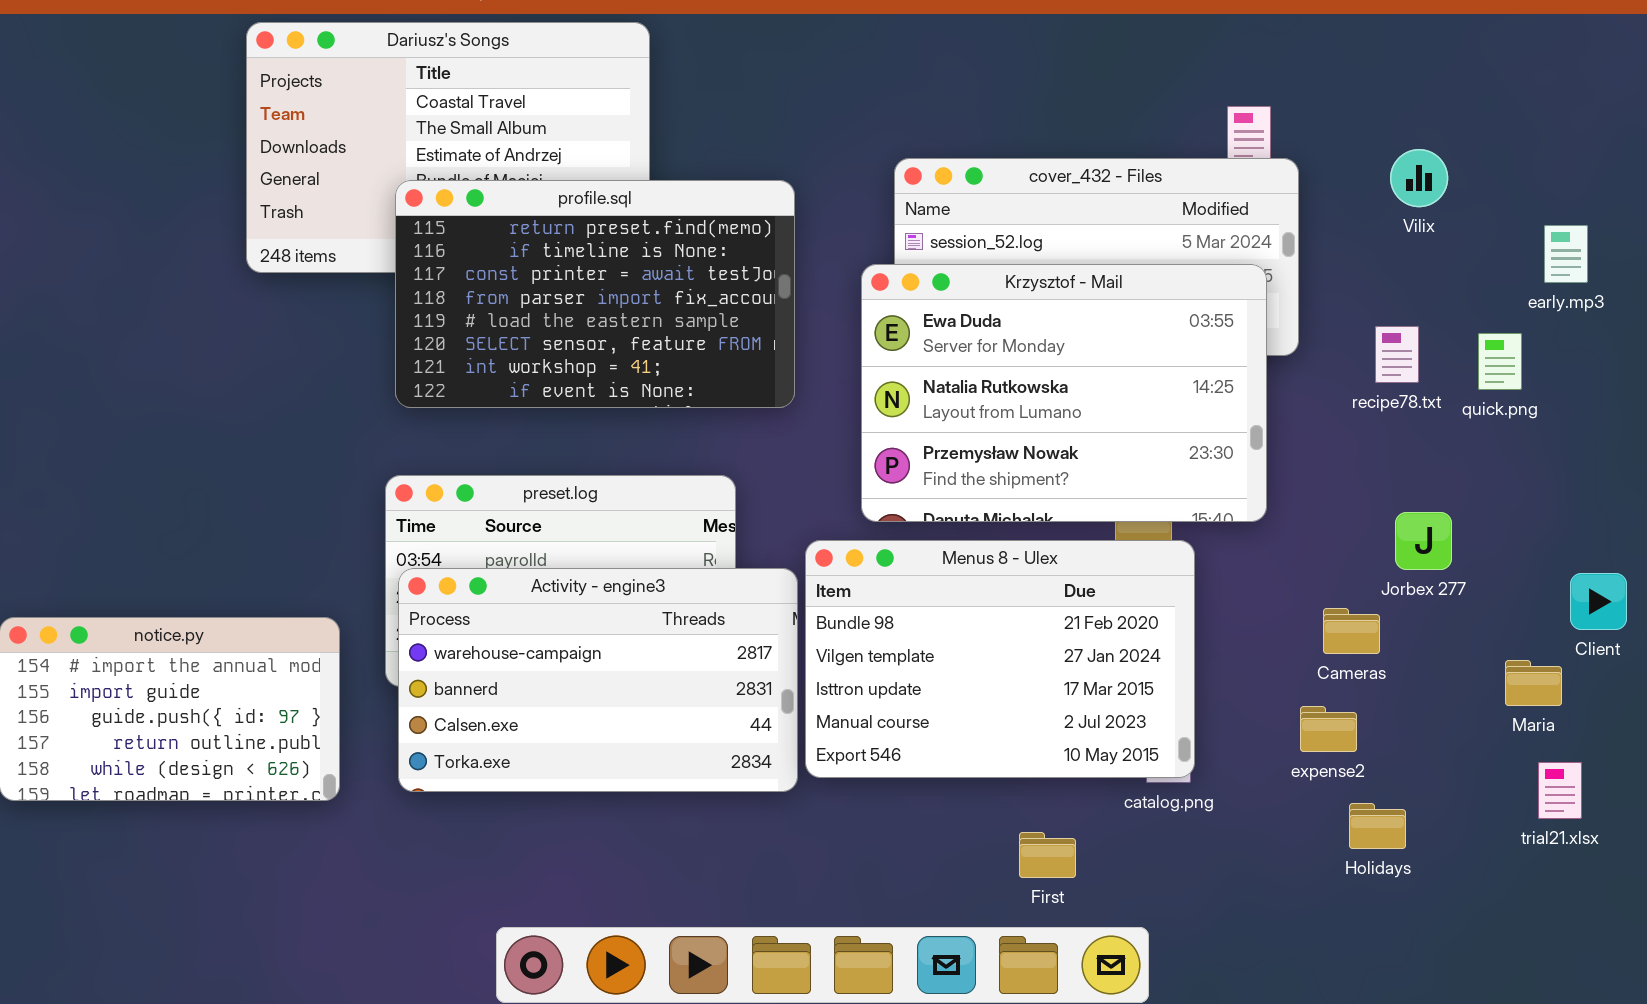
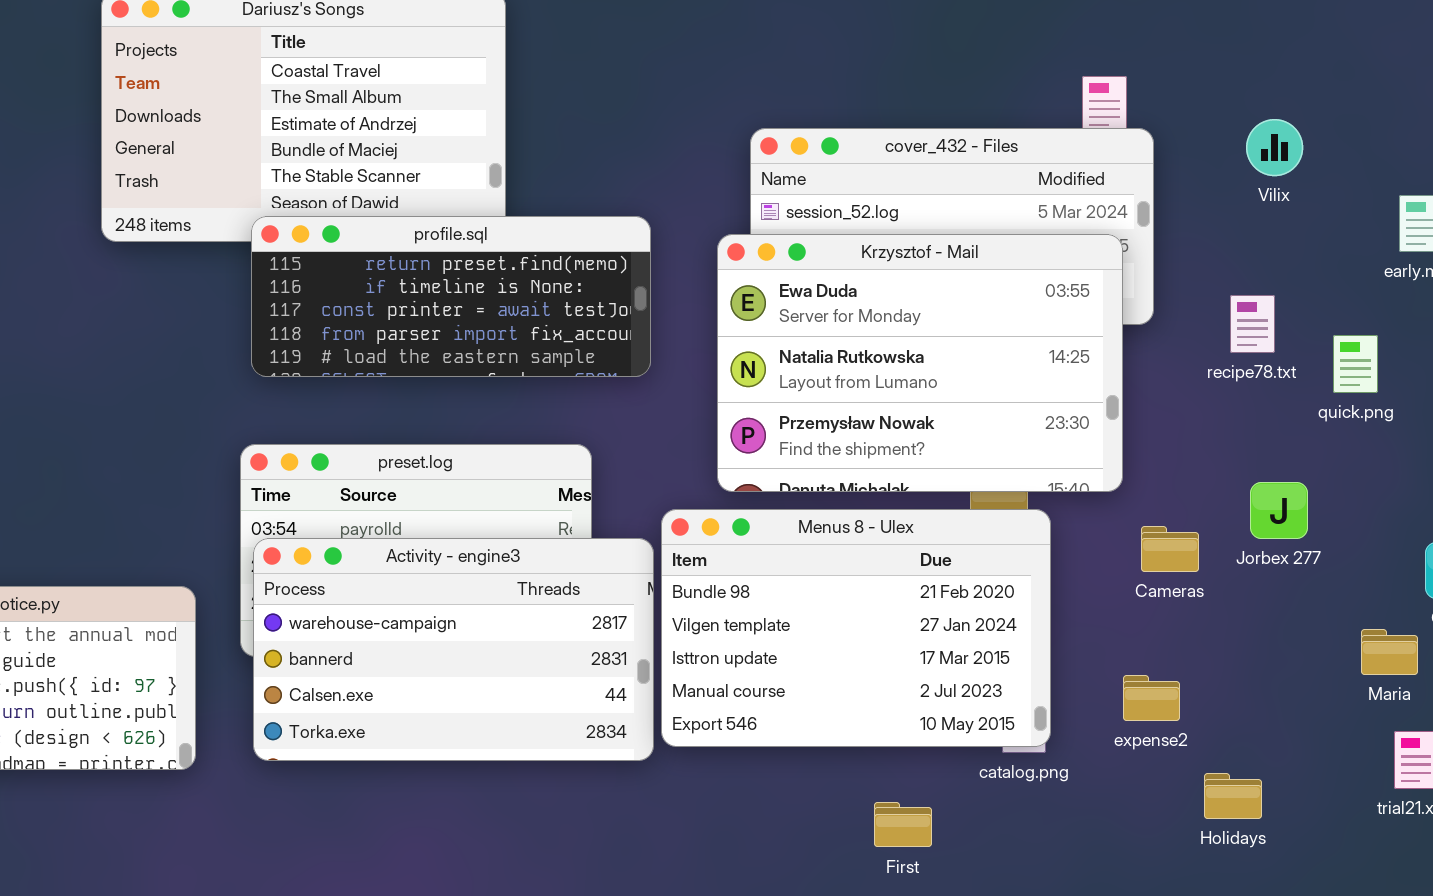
profile.sql: [395,180,795,408] -> [251,216,651,377], resized
quick.png: [1478,333,1522,390] -> [1333,335,1378,393], moved
Cameras: [1323,608,1380,654] -> [1141,526,1199,572], moved
expense2: [1300,706,1357,752] -> [1123,675,1180,721], moved

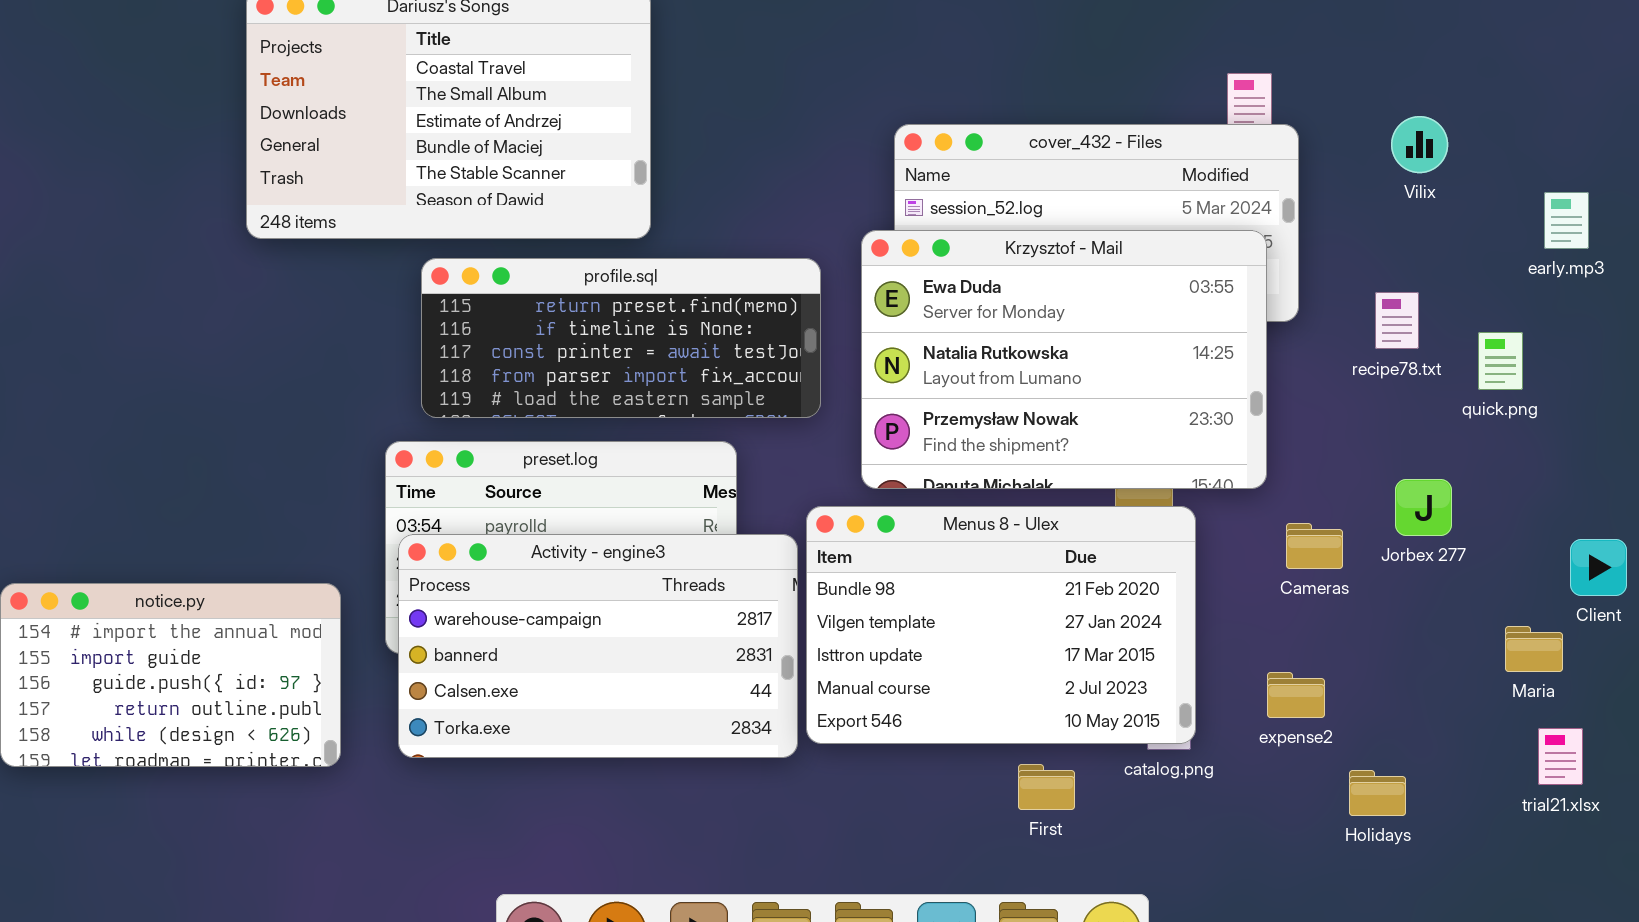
profile.sql: [251,216,651,377] -> [421,258,821,418], moved
First: [874,802,932,847] -> [1018,764,1075,810], moved

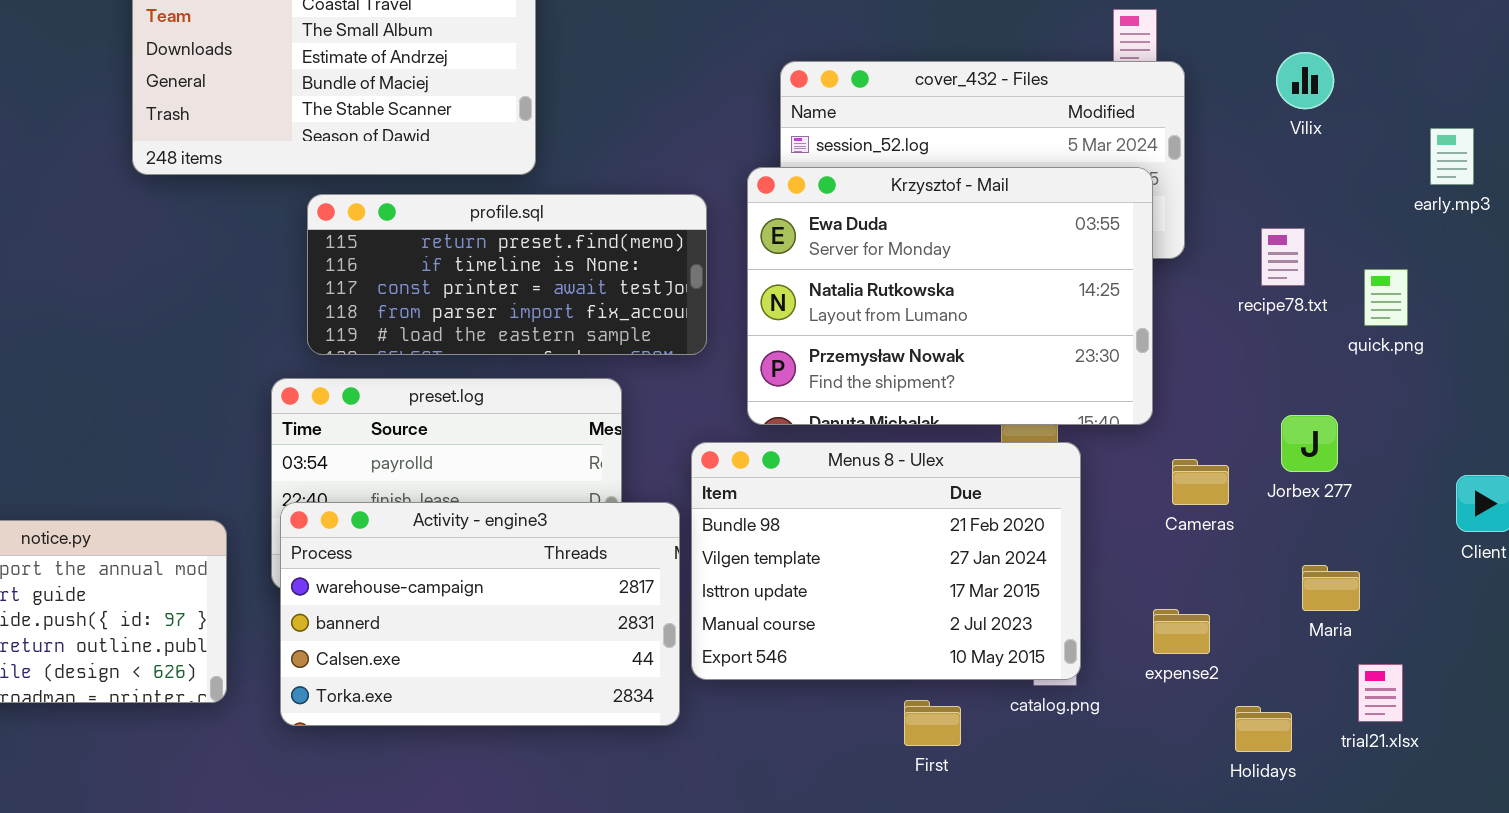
Activity - engine3: [398,534,798,758] -> [280,502,680,726], moved
Maria: [1505,626,1563,672] -> [1302,565,1360,611], moved
trial21.xlsx: [1538,728,1583,785] -> [1358,664,1403,722], moved

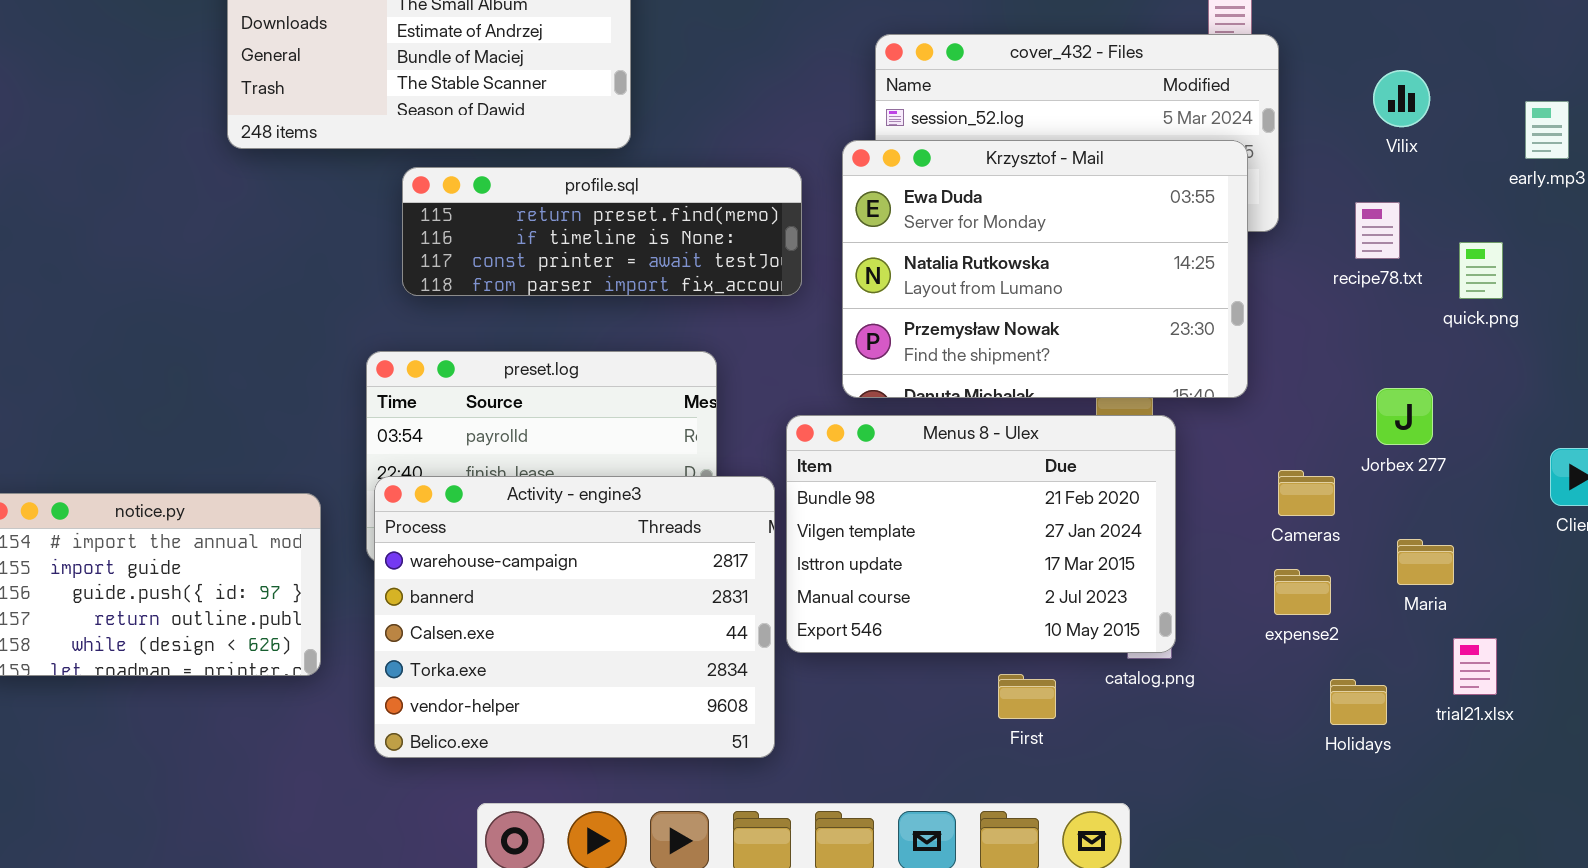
Vilix: [1276,52,1334,109] -> [1373,70,1430,127], moved
profile.sql: [307,194,707,355] -> [402,167,802,296], resized
Cameras: [1172,459,1229,505] -> [1278,470,1335,516], moved
Activity - engine3: [280,502,680,726] -> [374,476,775,758], resized
expense2: [1153,609,1210,654] -> [1274,569,1331,615], moved

